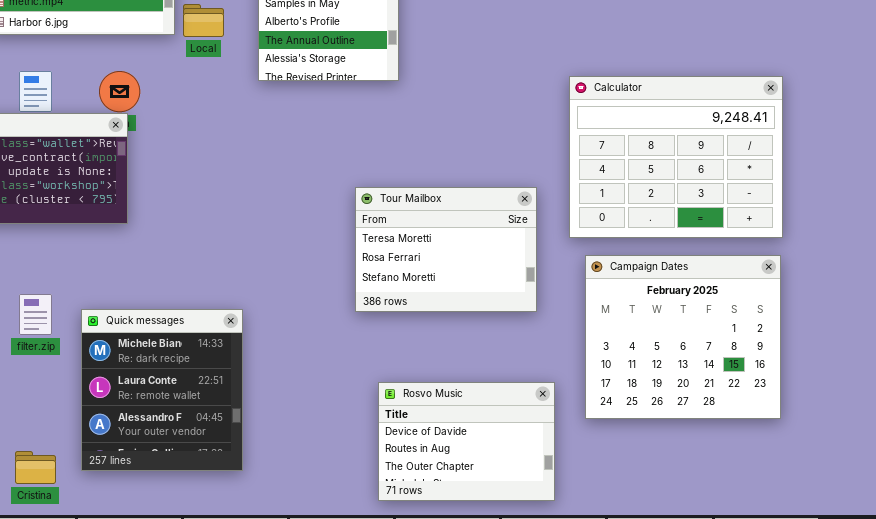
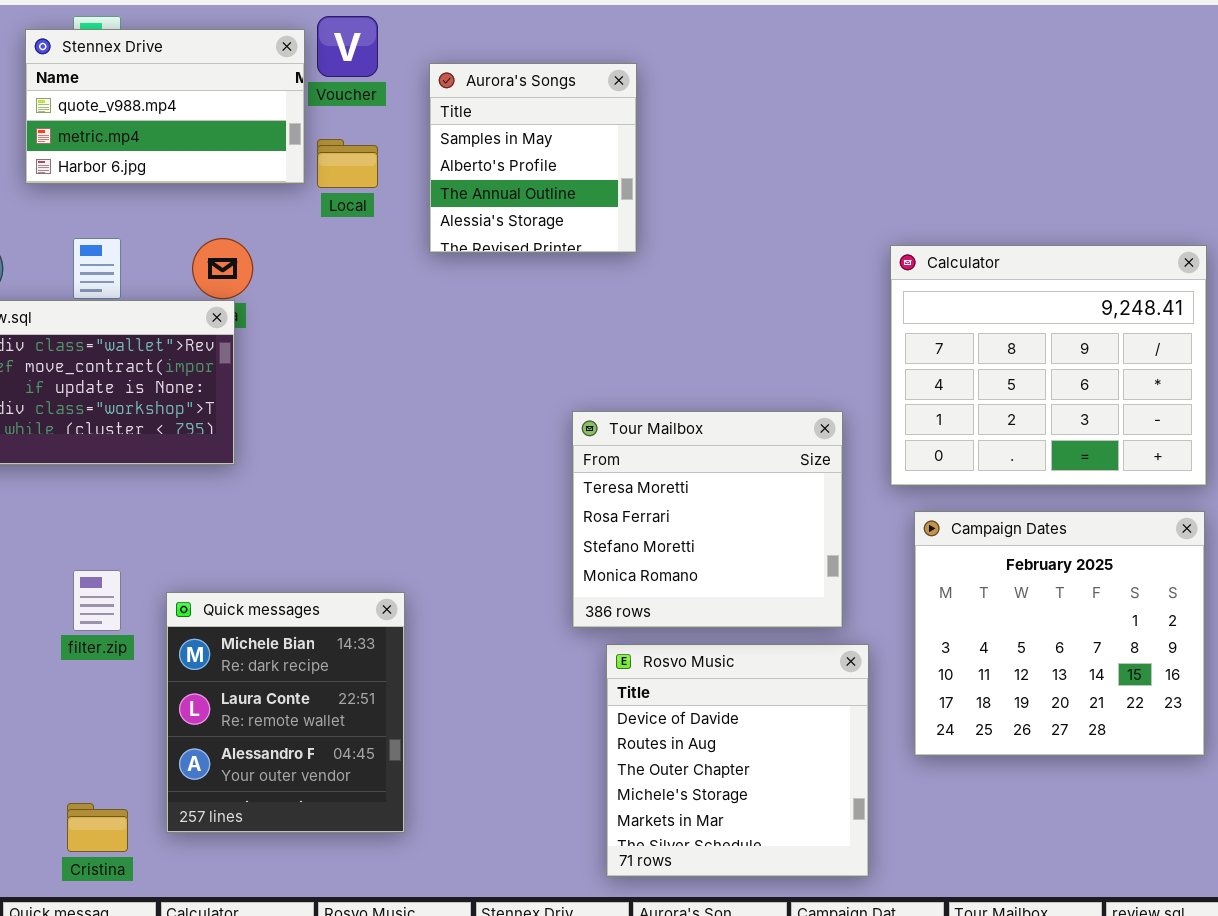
Tour Mailbox: [355,187,537,312] -> [572,411,843,628], resized
Rosvo Music: [378,382,555,501] -> [606,644,869,877], resized

